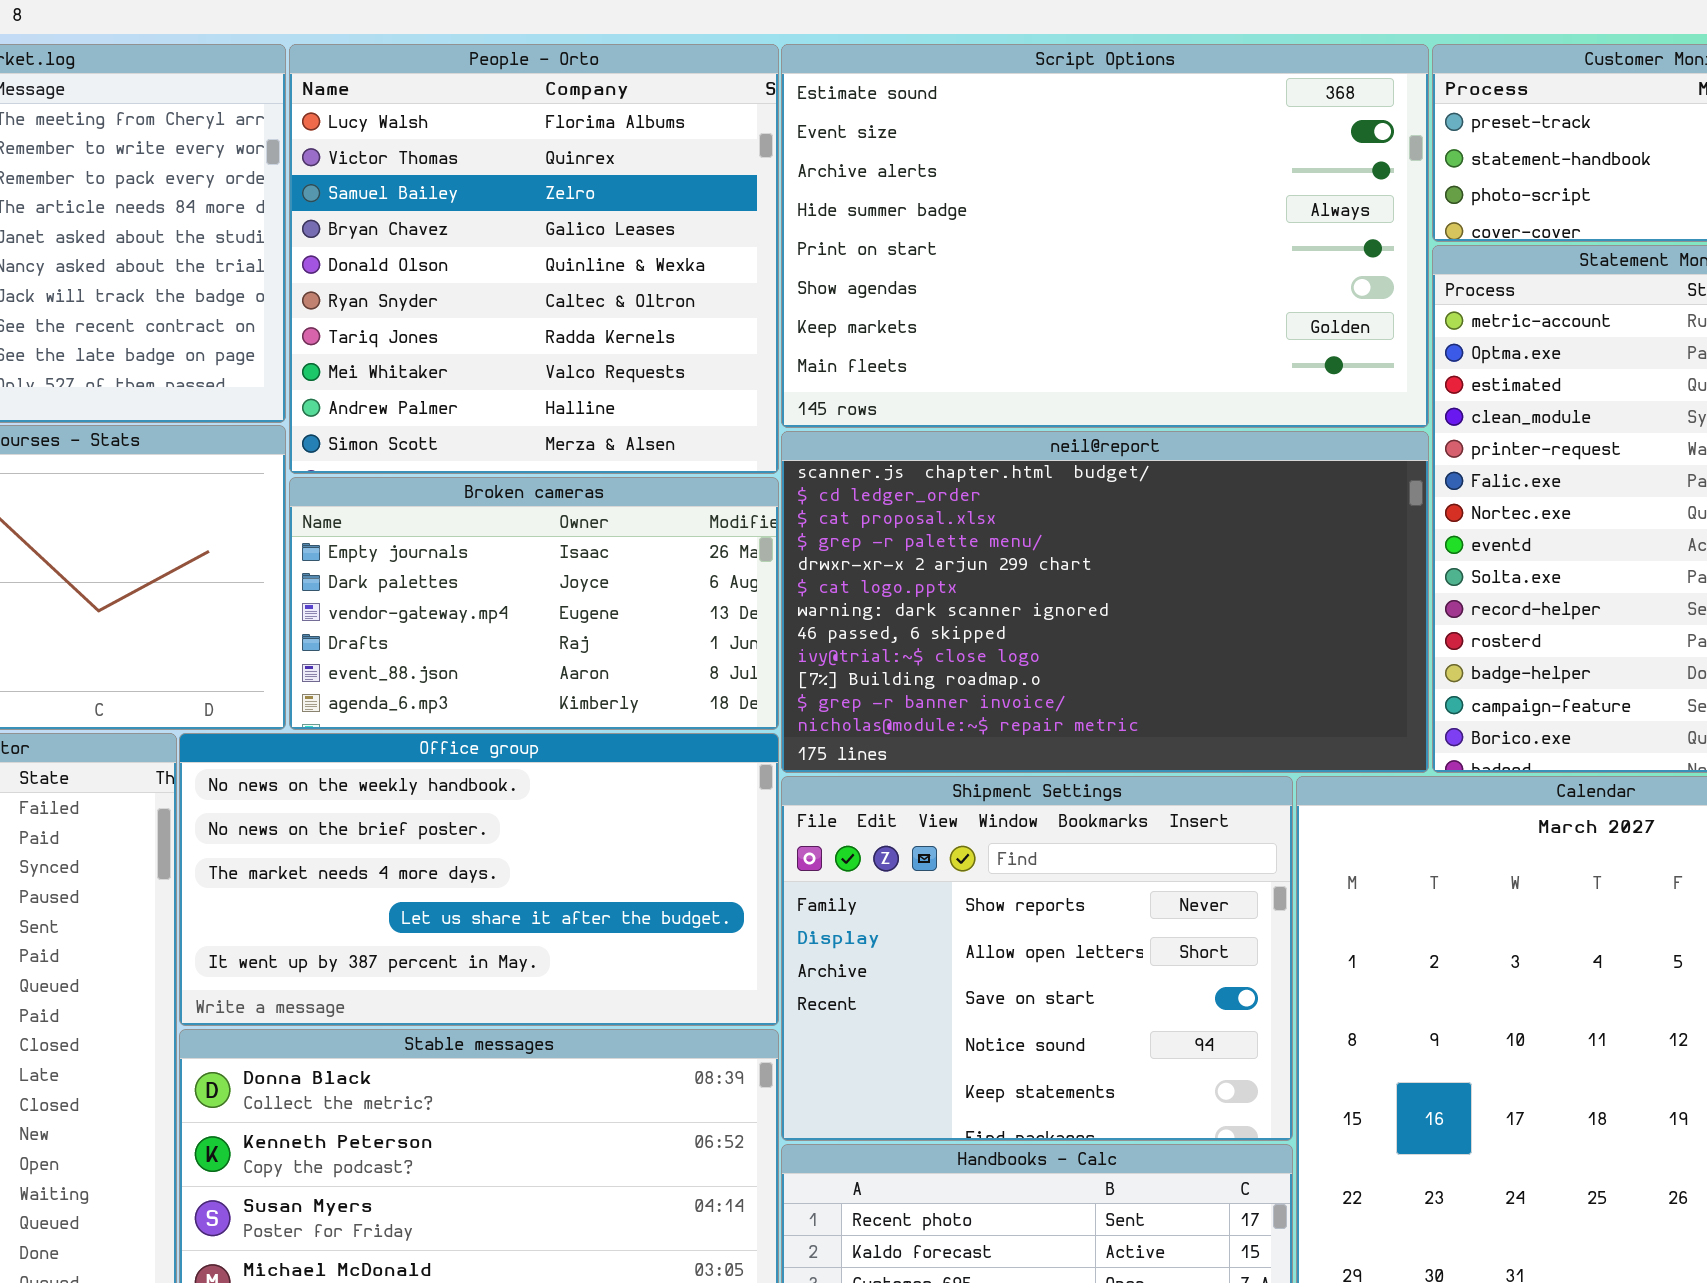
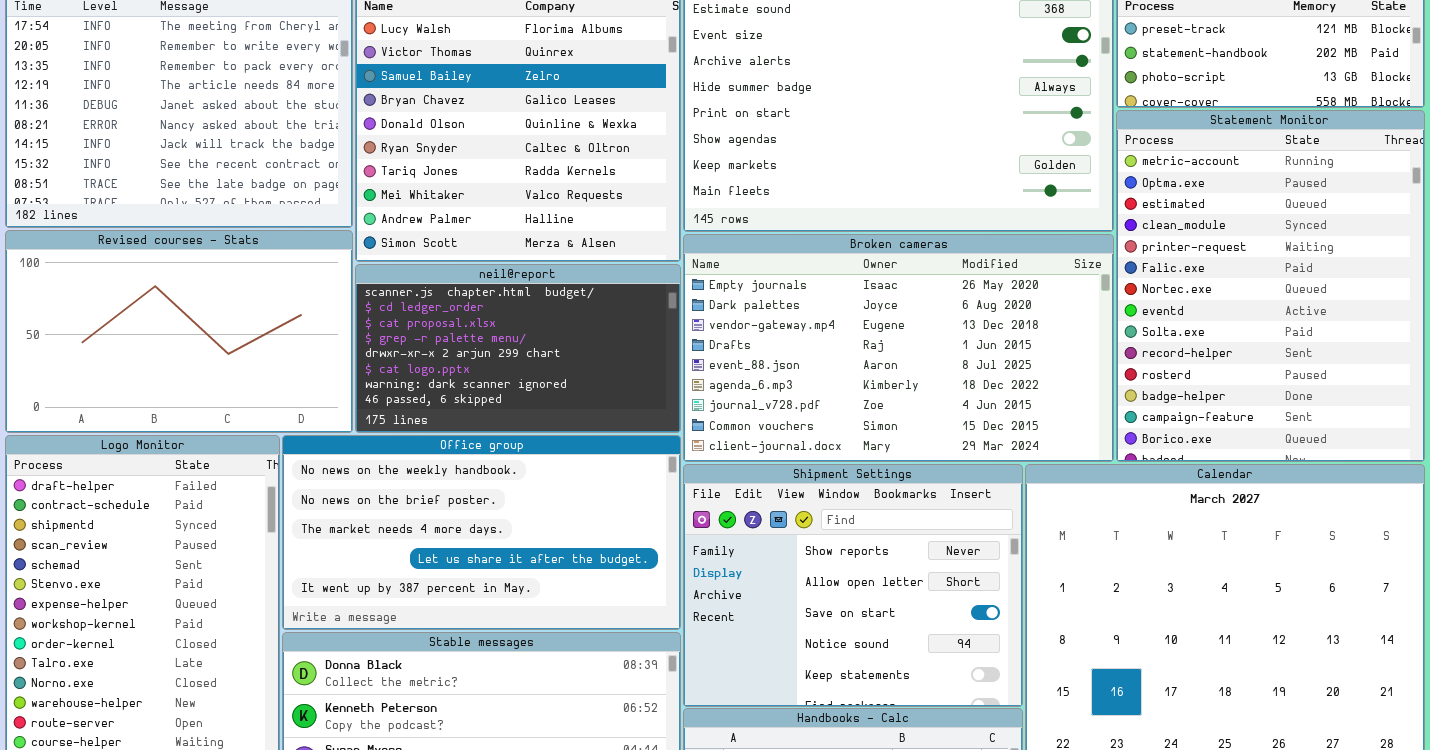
neil@report: [781,431,1429,773] -> [355,264,681,433], moved, resized
Broken cameras: [289,477,779,730] -> [683,234,1114,462], moved, resized

